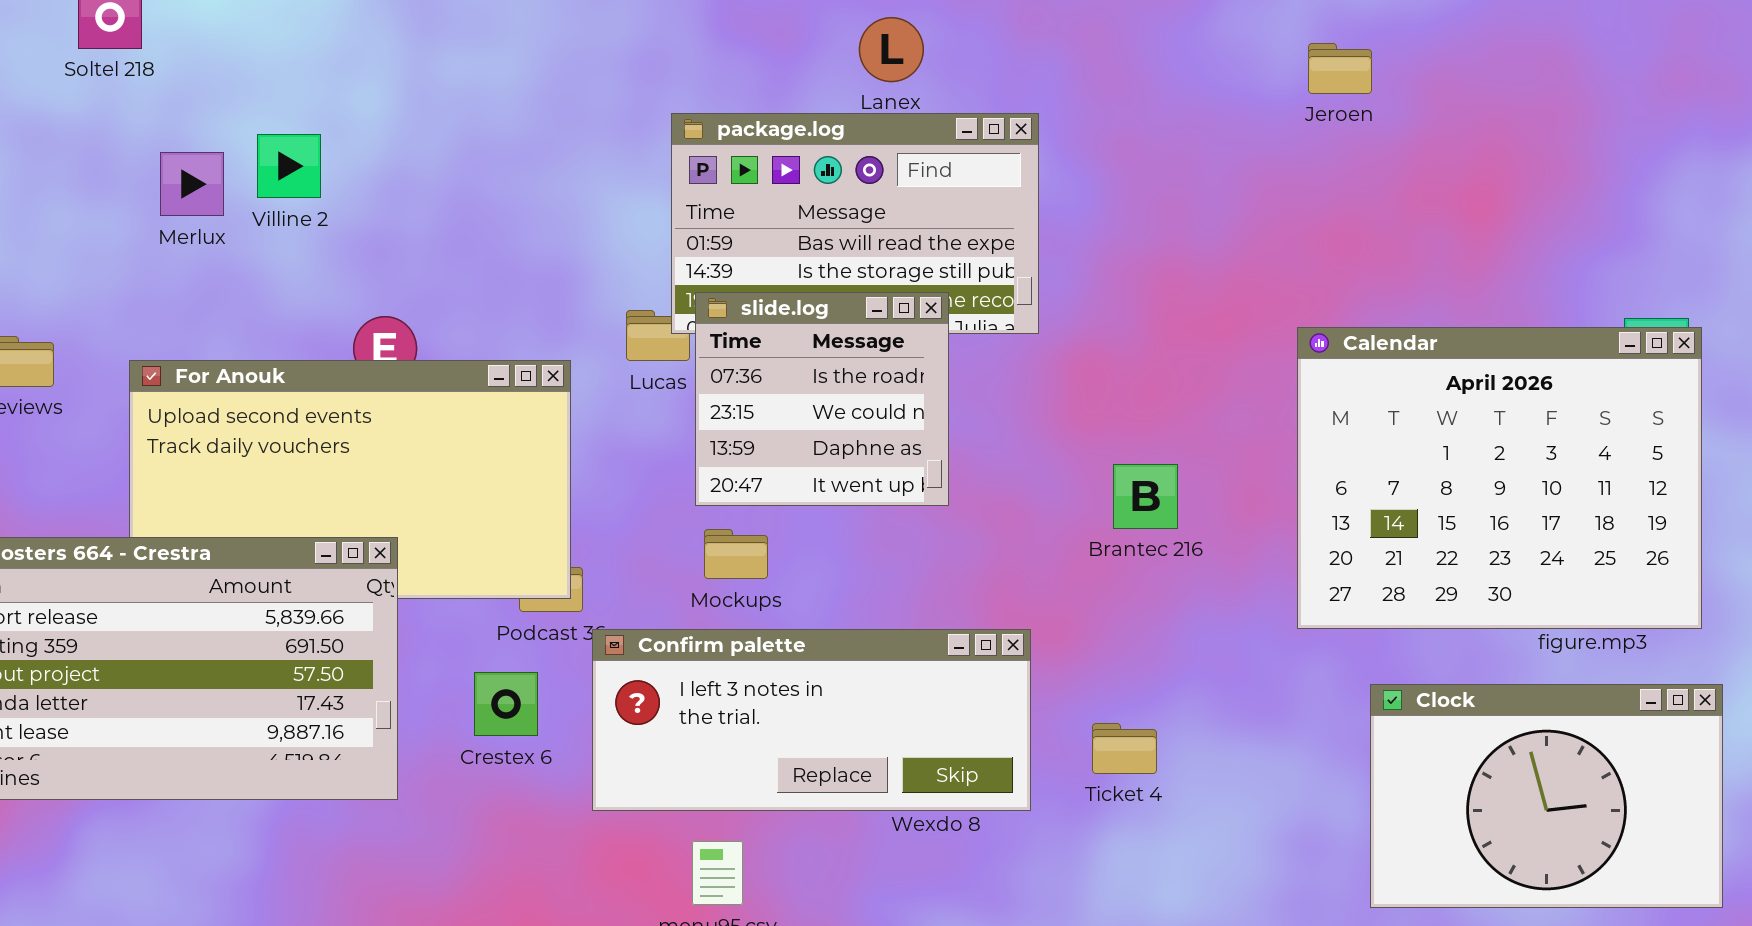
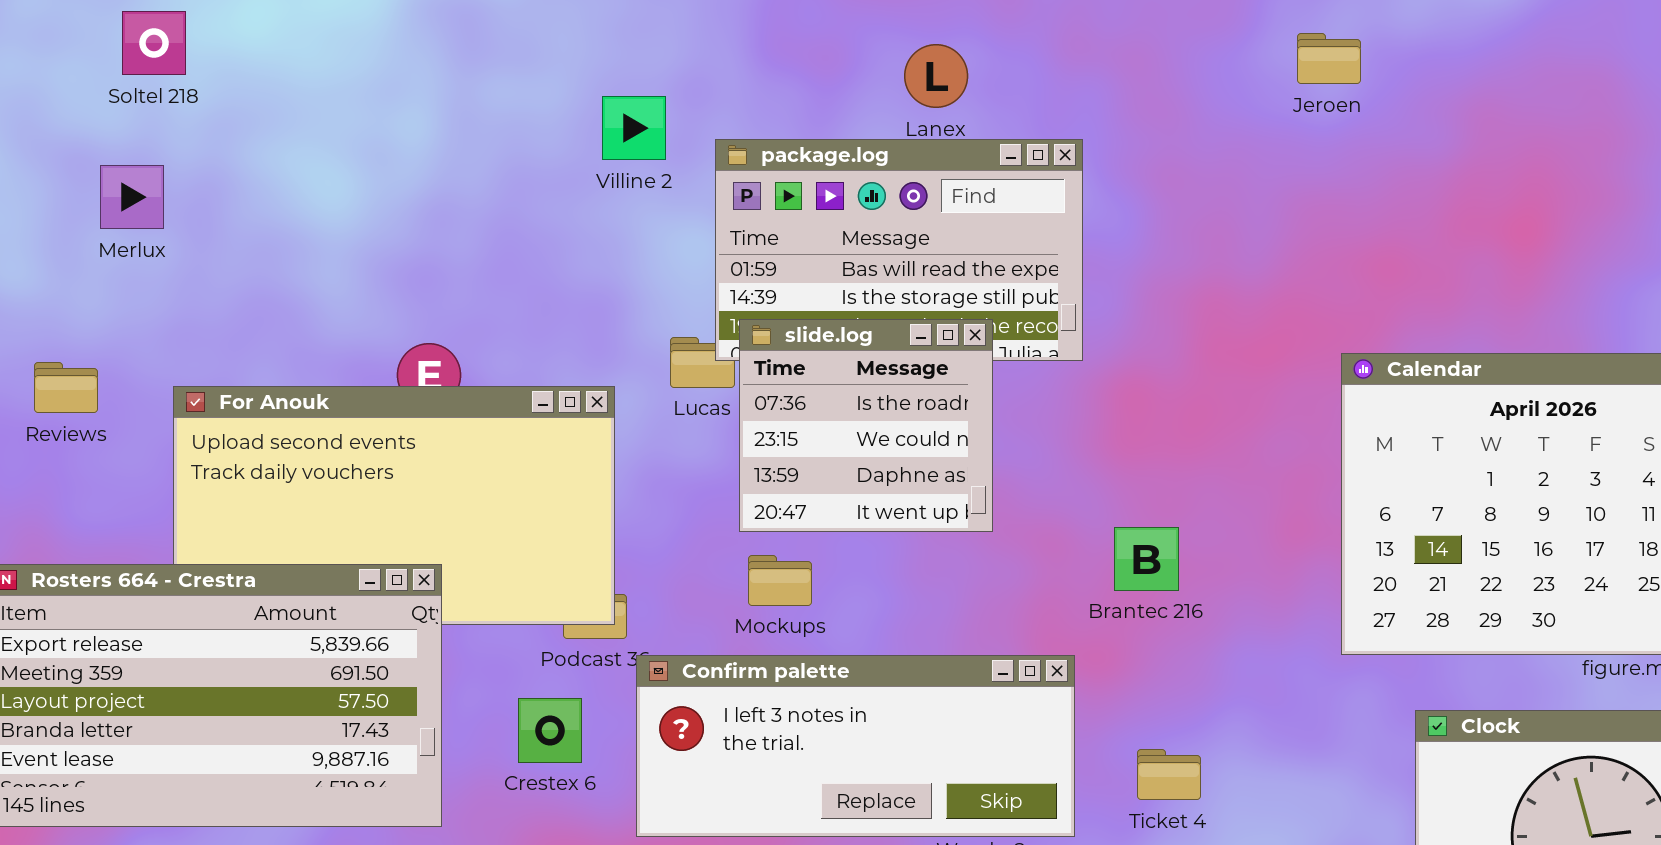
Jeroen: [1308,43,1372,94] -> [1297,33,1361,84], moved
Villine 2: [257,134,321,198] -> [602,96,666,160], moved
Merlux: [160,152,224,216] -> [100,165,164,229], moved
Brantec 216: [1113,464,1178,529] -> [1114,527,1179,591], moved

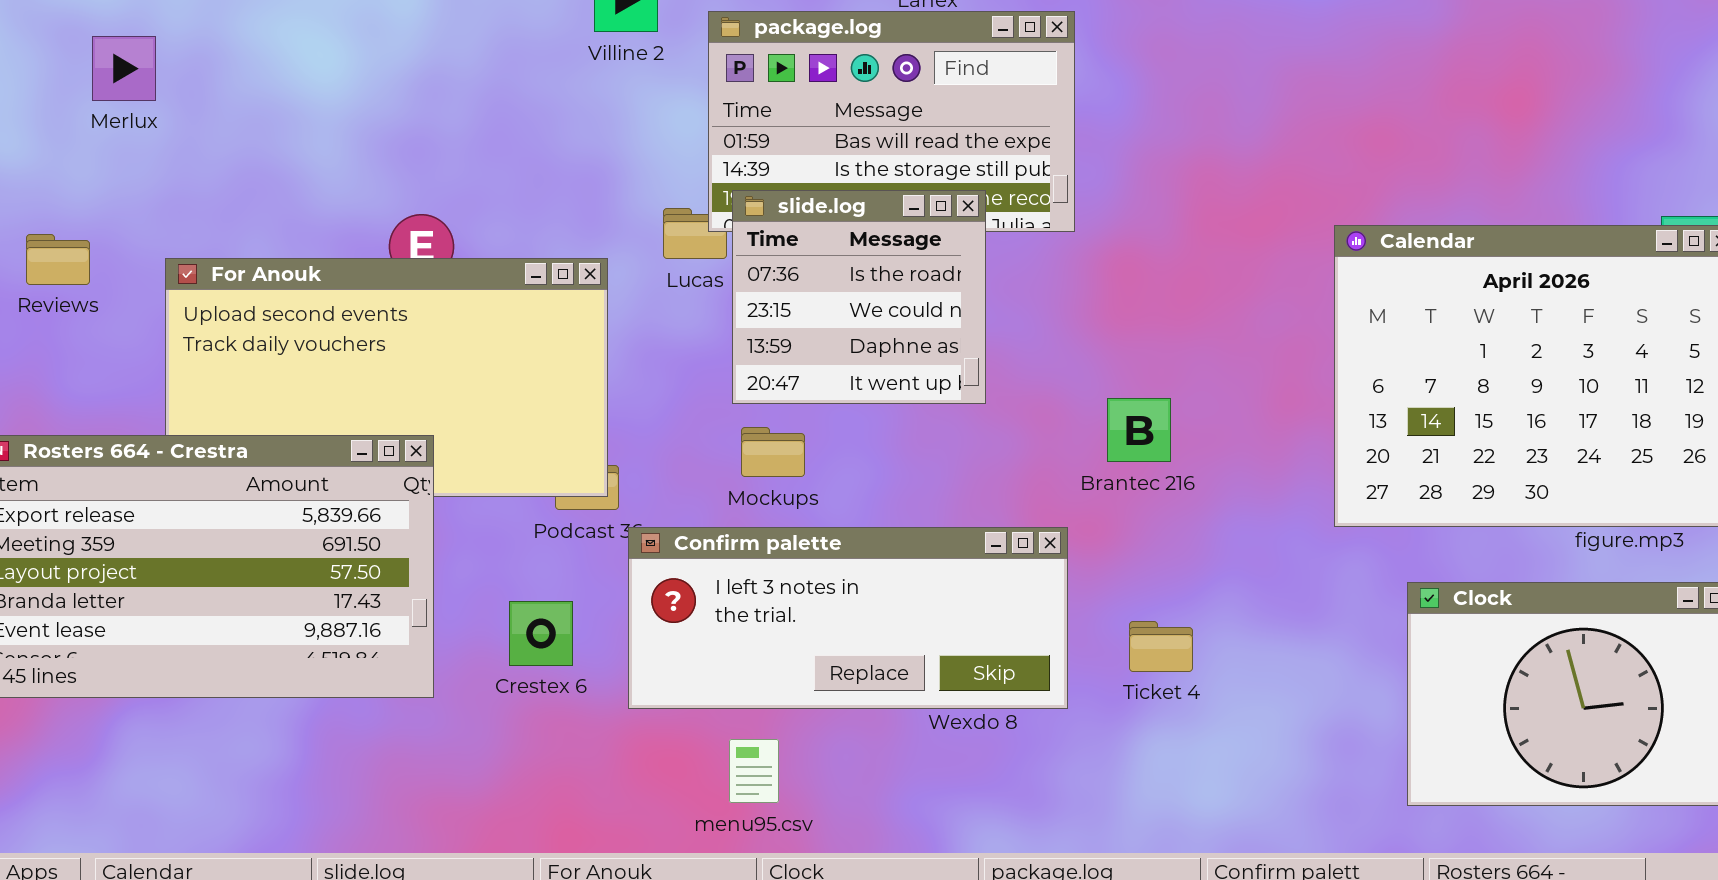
Crestex 6: [518,698,582,763] -> [509,601,573,666], moved

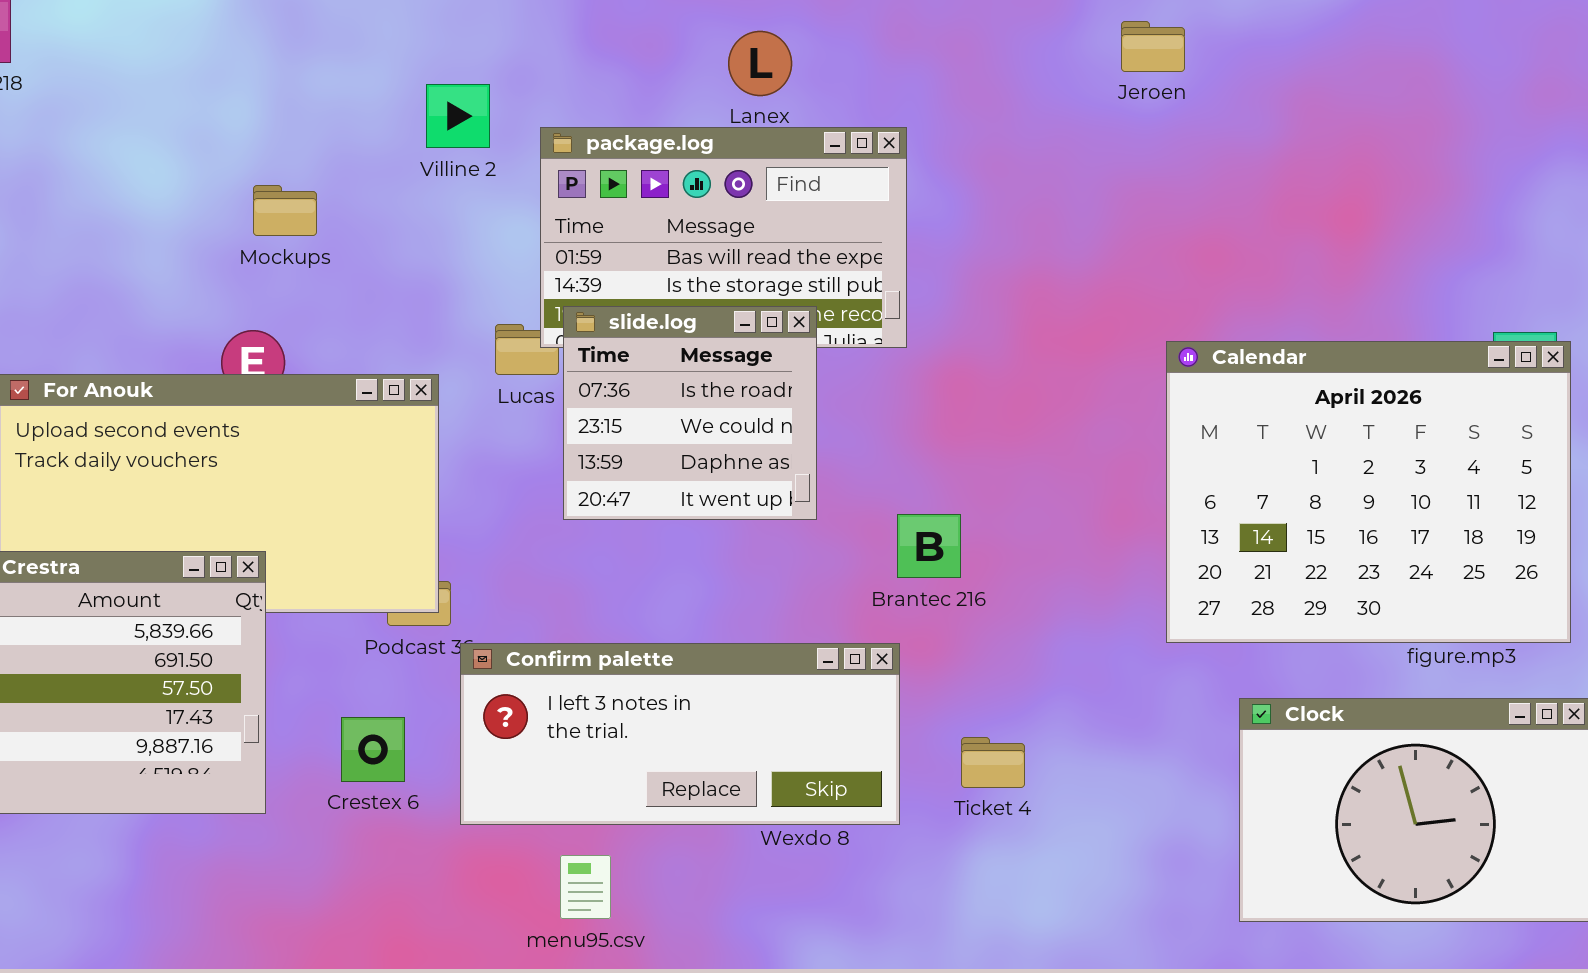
Brantec 216: [1107,398,1171,462] -> [897,514,961,578], moved
Mockups: [741,427,805,477] -> [253,185,317,236], moved

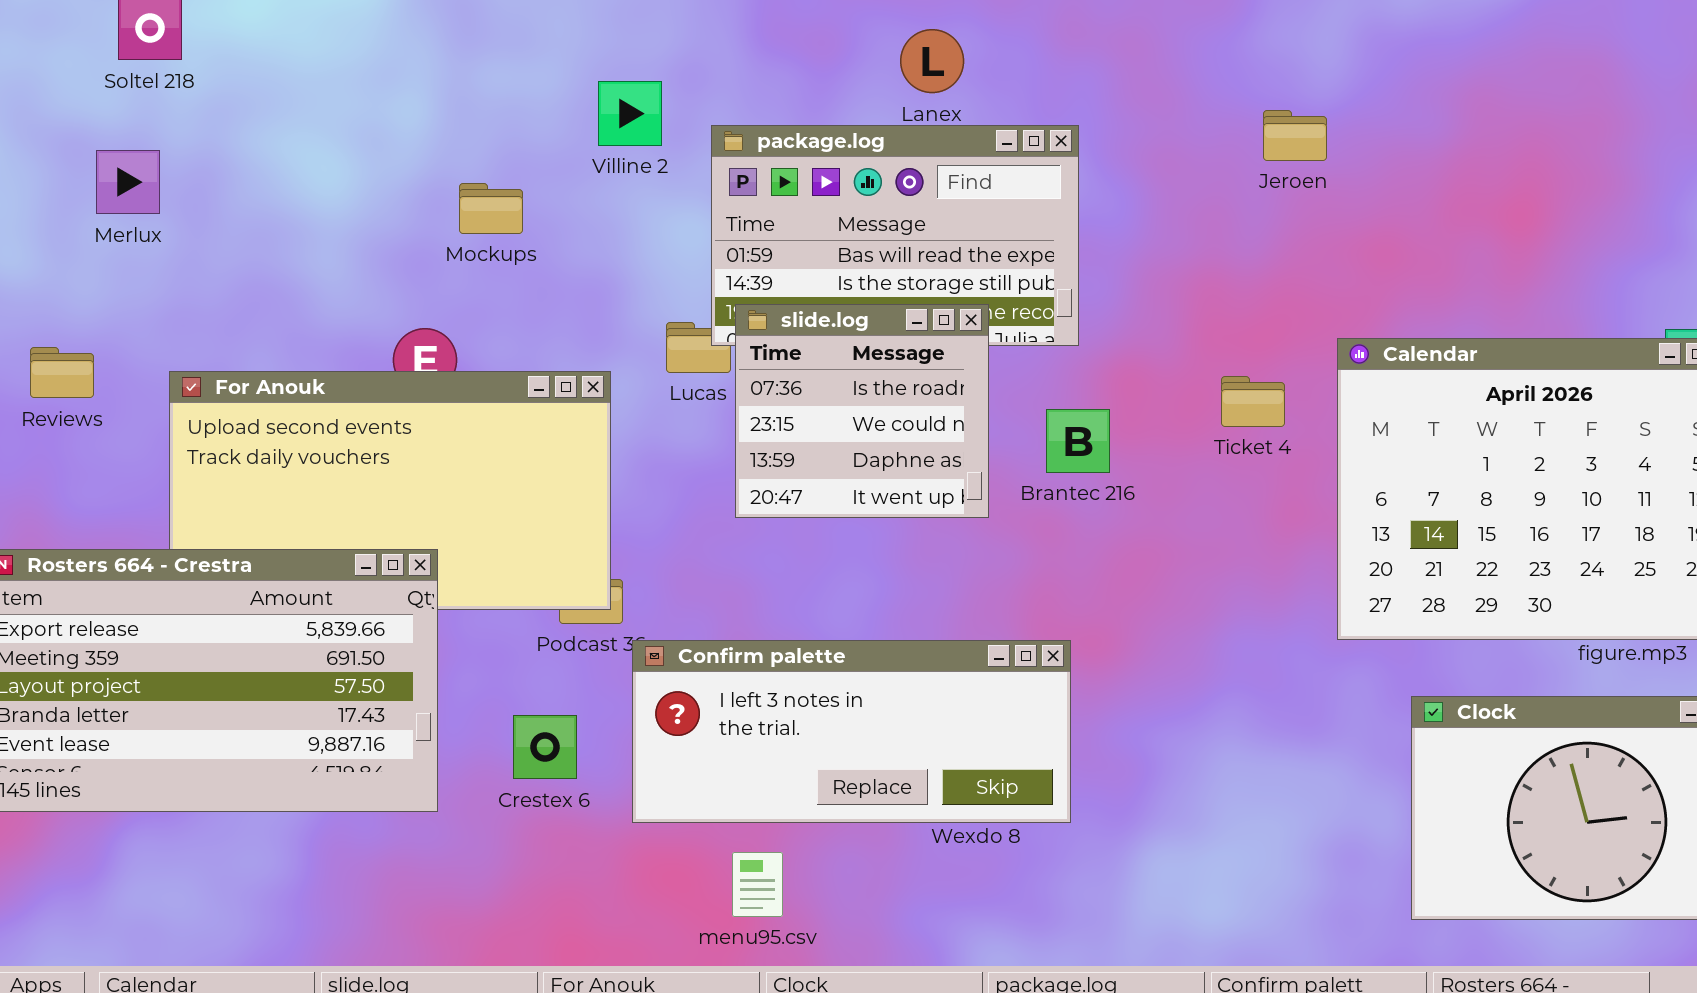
Jeroen: [1121,21,1185,72] -> [1263,110,1327,161], moved
Mockups: [253,185,317,236] -> [459,183,523,234], moved
Brantec 216: [897,514,961,578] -> [1046,409,1110,473], moved
Ticket 4: [961,737,1025,788] -> [1221,376,1285,427], moved

